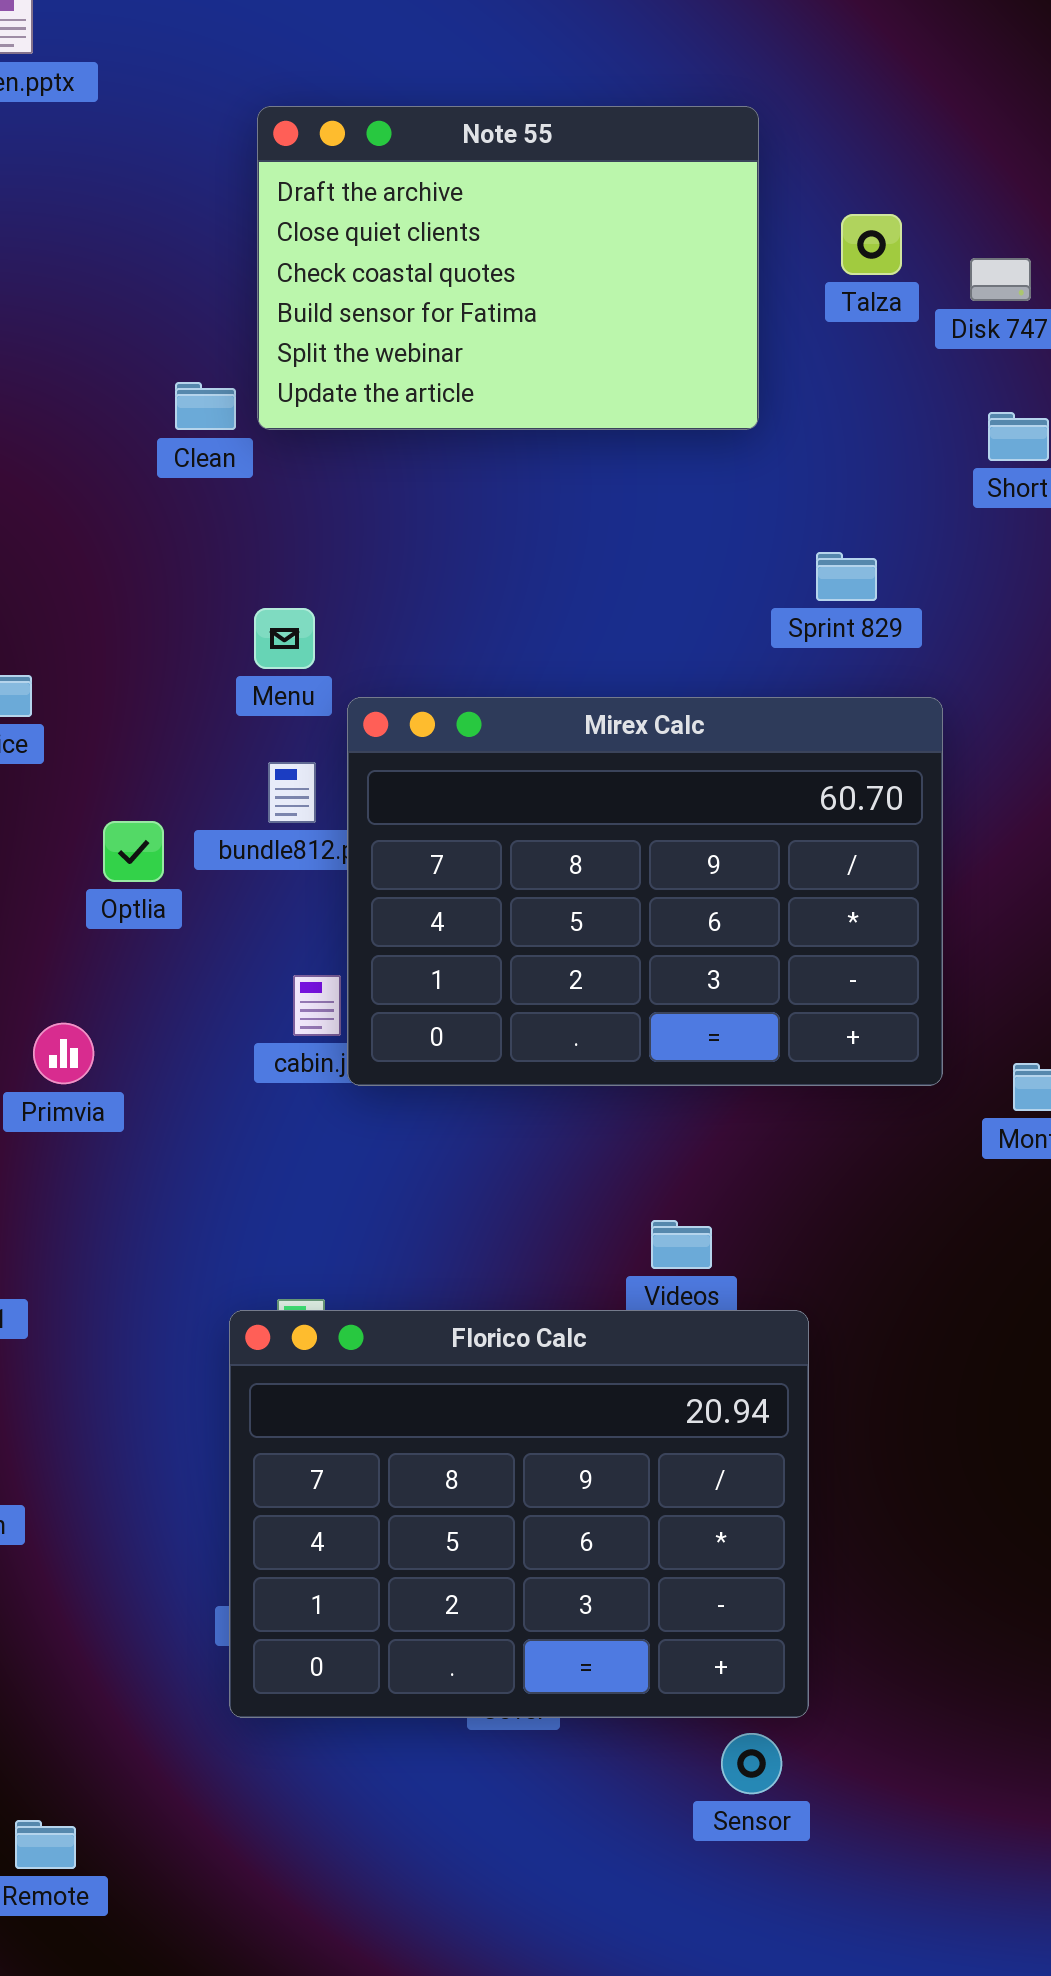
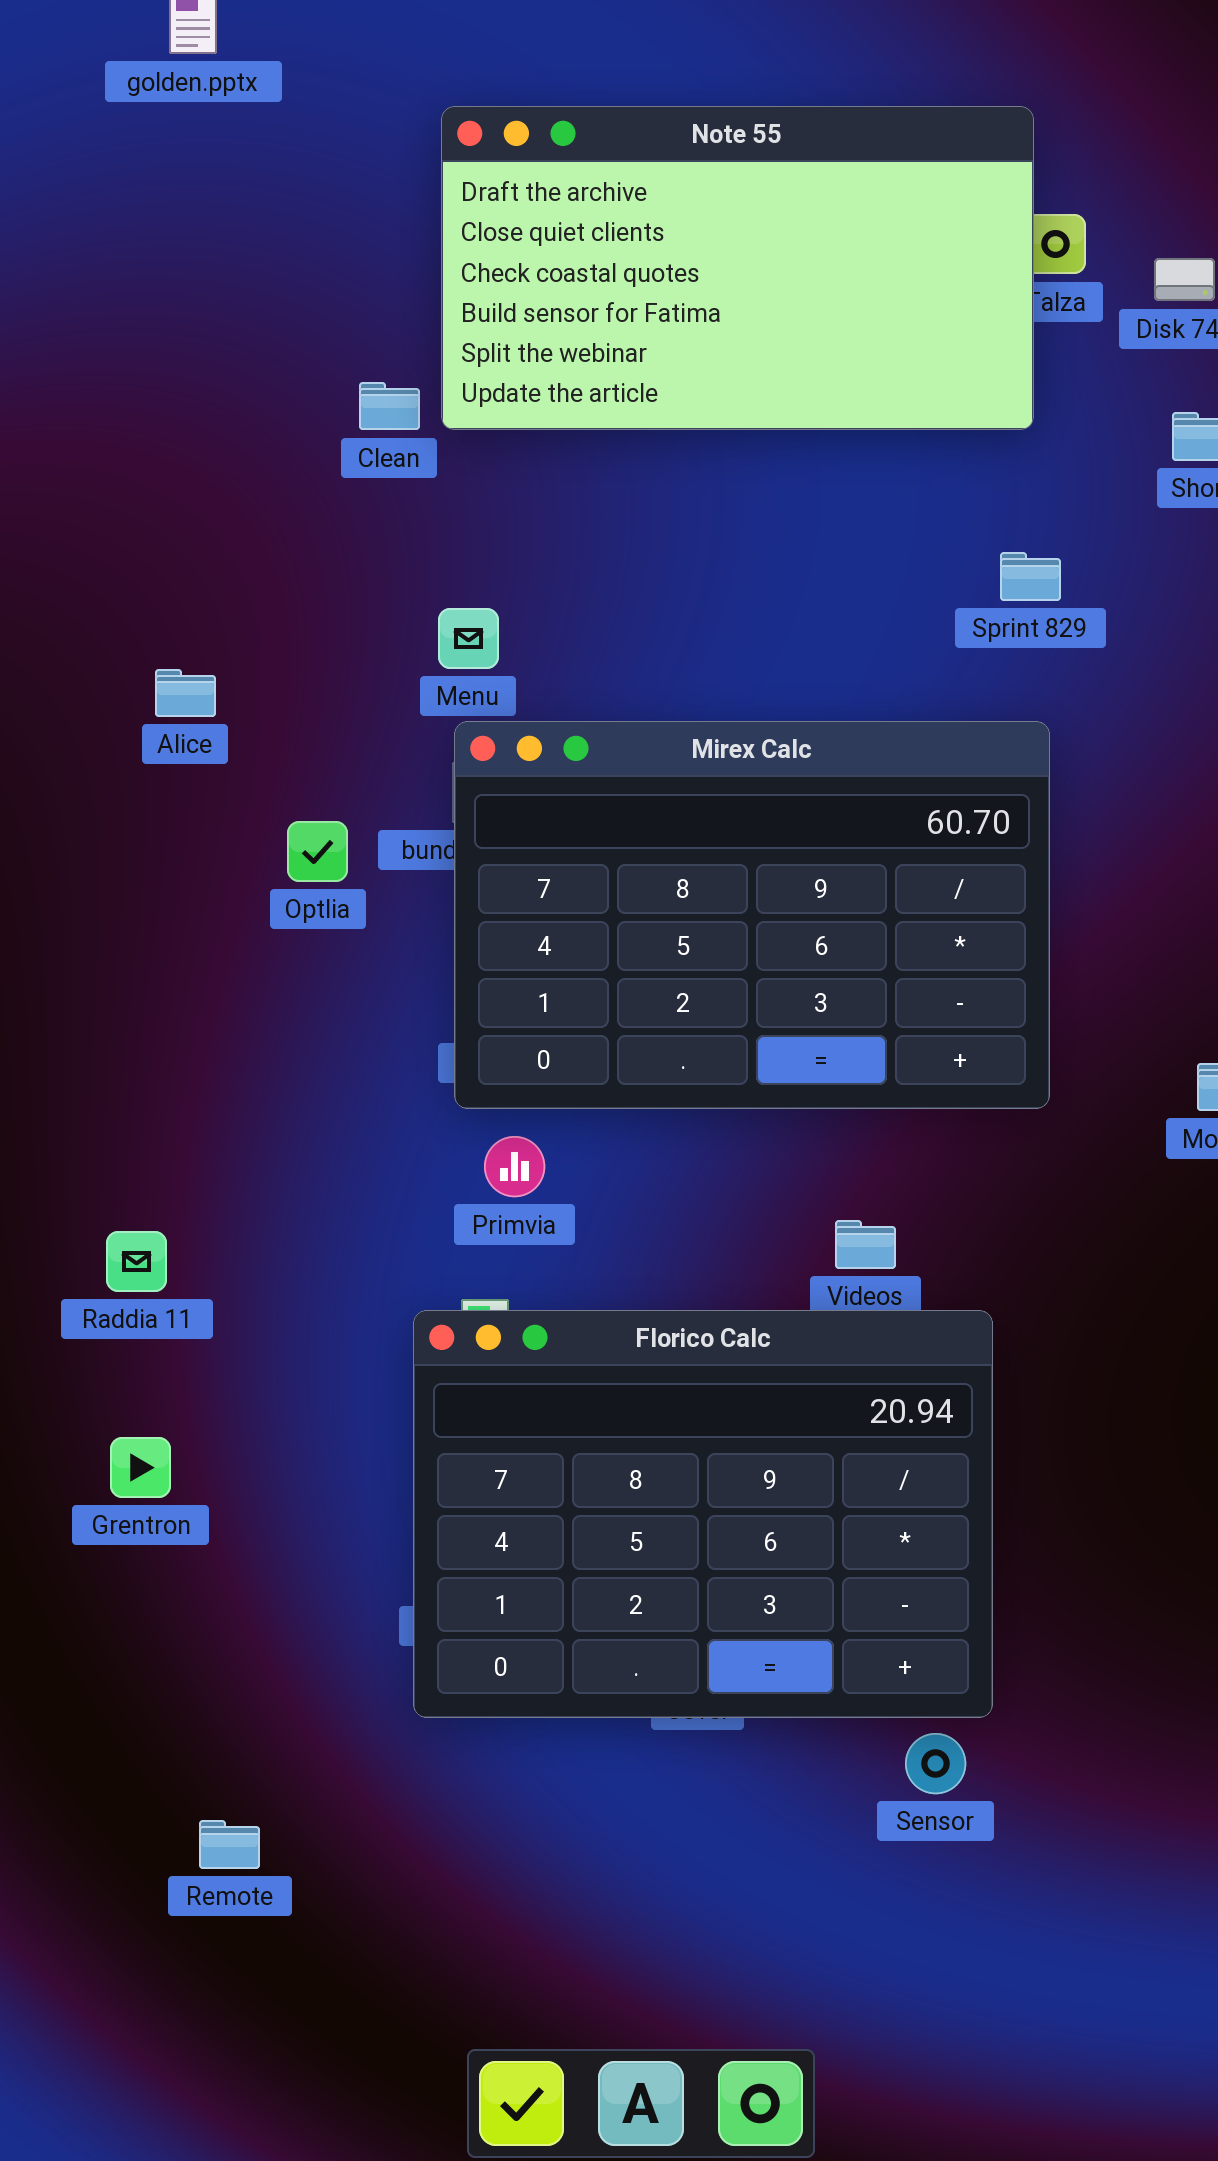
Note 55: [257,106,759,430] -> [441,106,1034,430], resized
Mirex Calc: [347,697,943,1086] -> [454,721,1050,1109], moved
Primvia: [33,1023,94,1084] -> [484,1136,545,1197], moved

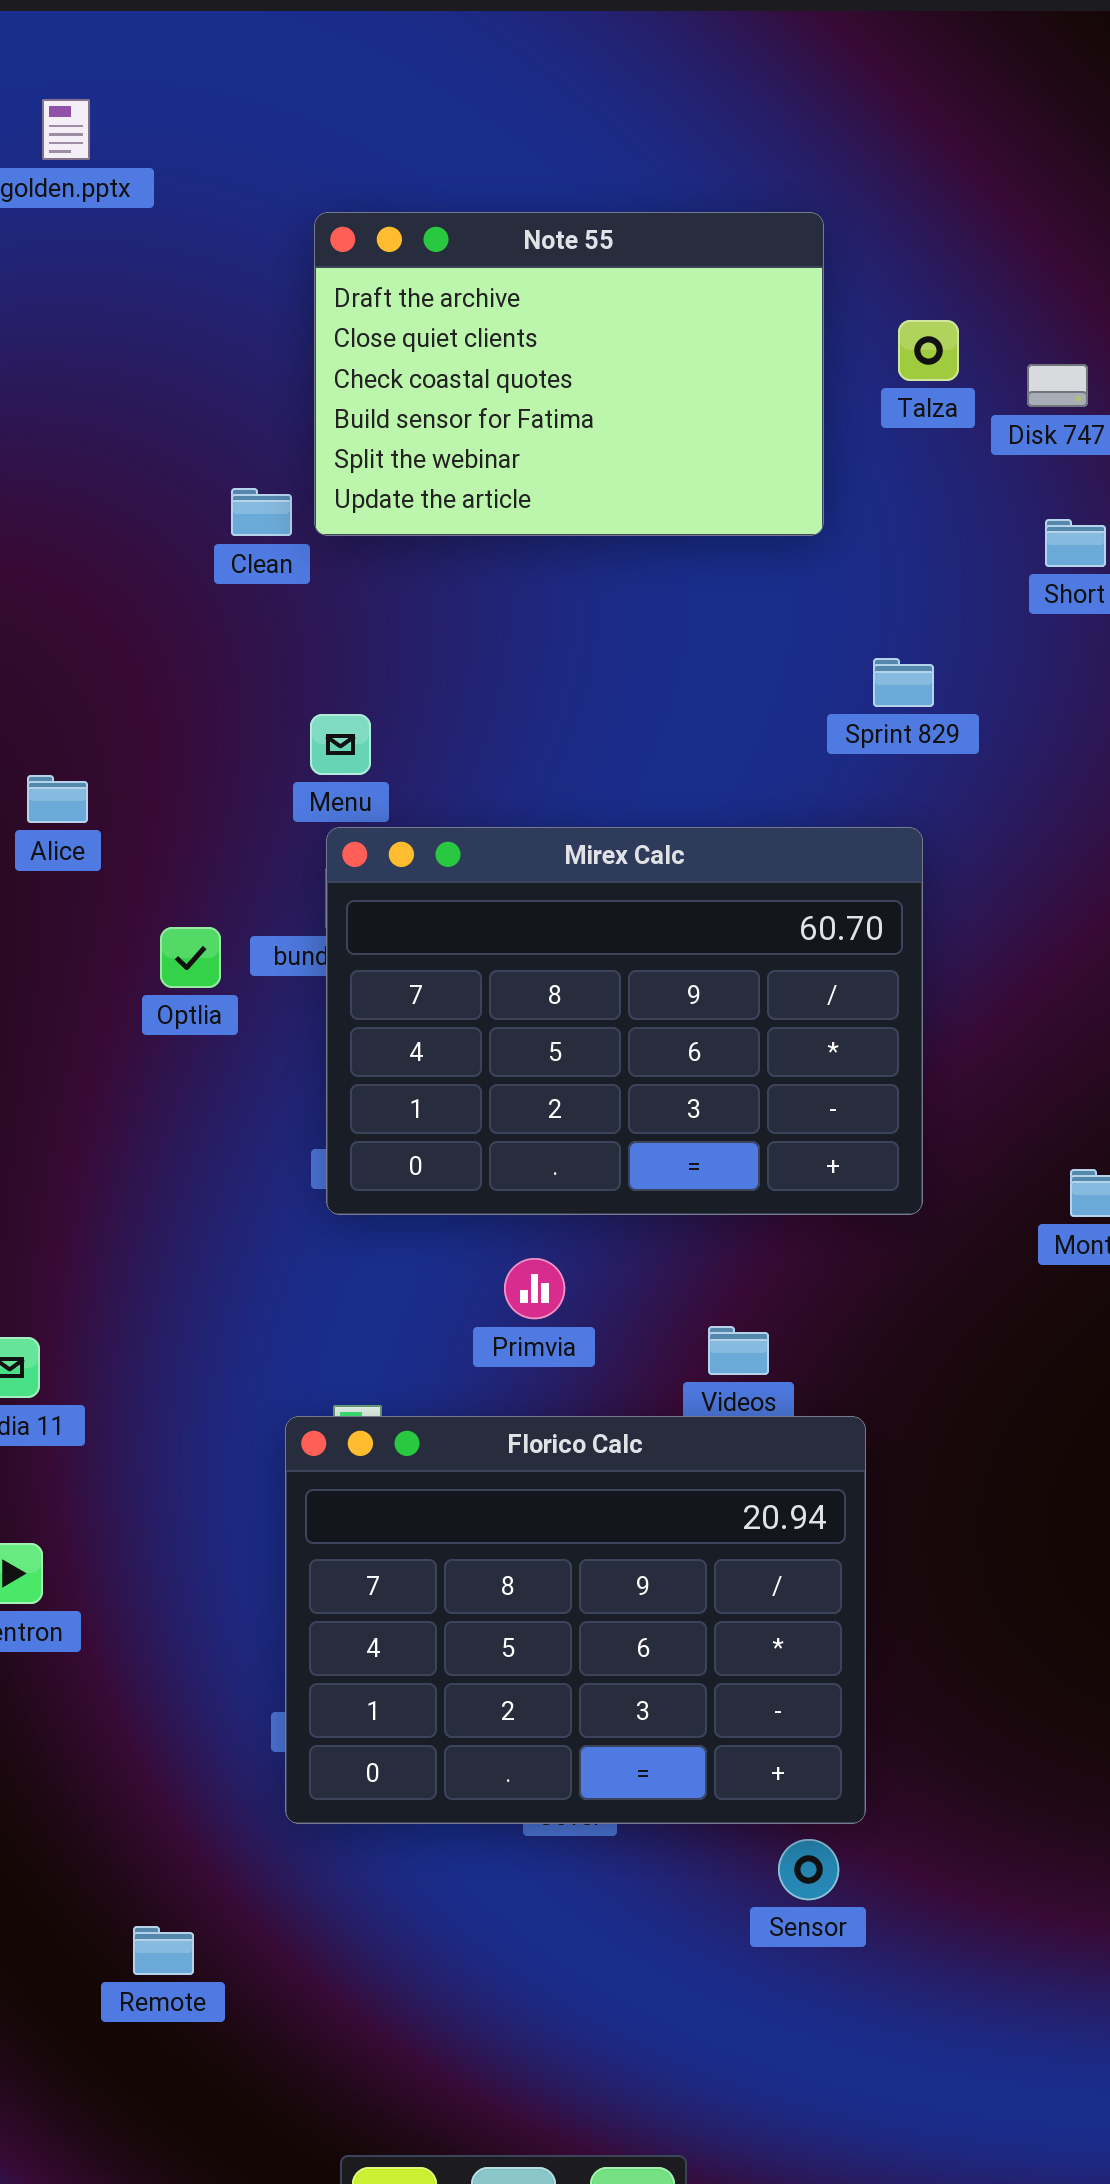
Note 55: [441,106,1034,430] -> [314,212,824,536], resized
Primvia: [484,1136,545,1197] -> [504,1258,565,1319], moved
Remote: [199,1820,260,1869] -> [133,1926,194,1975], moved

